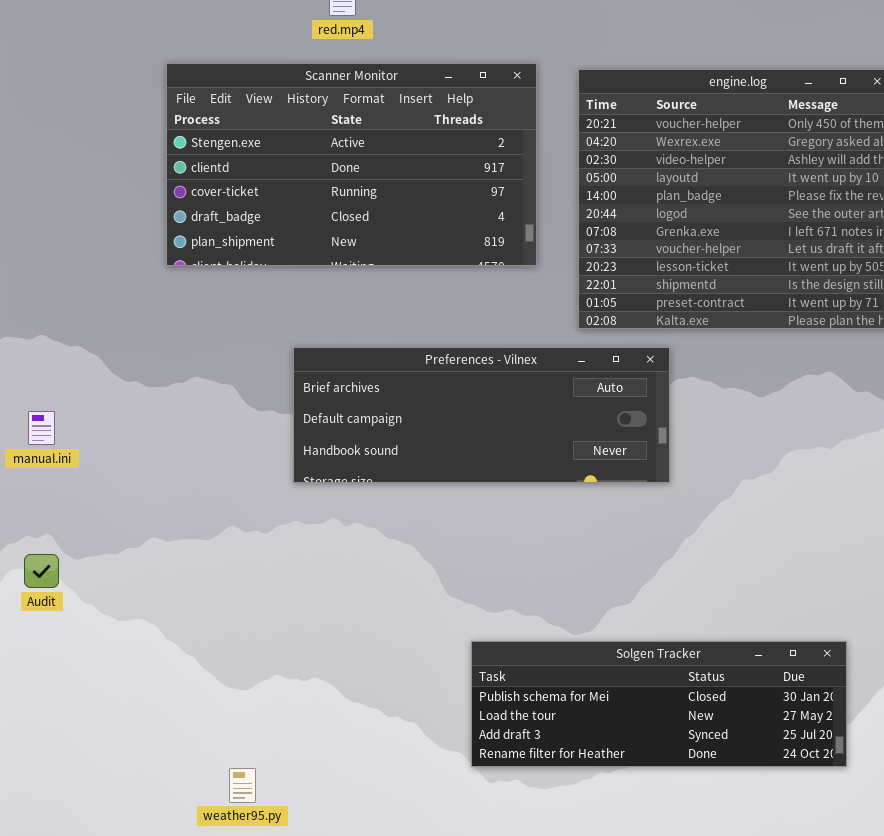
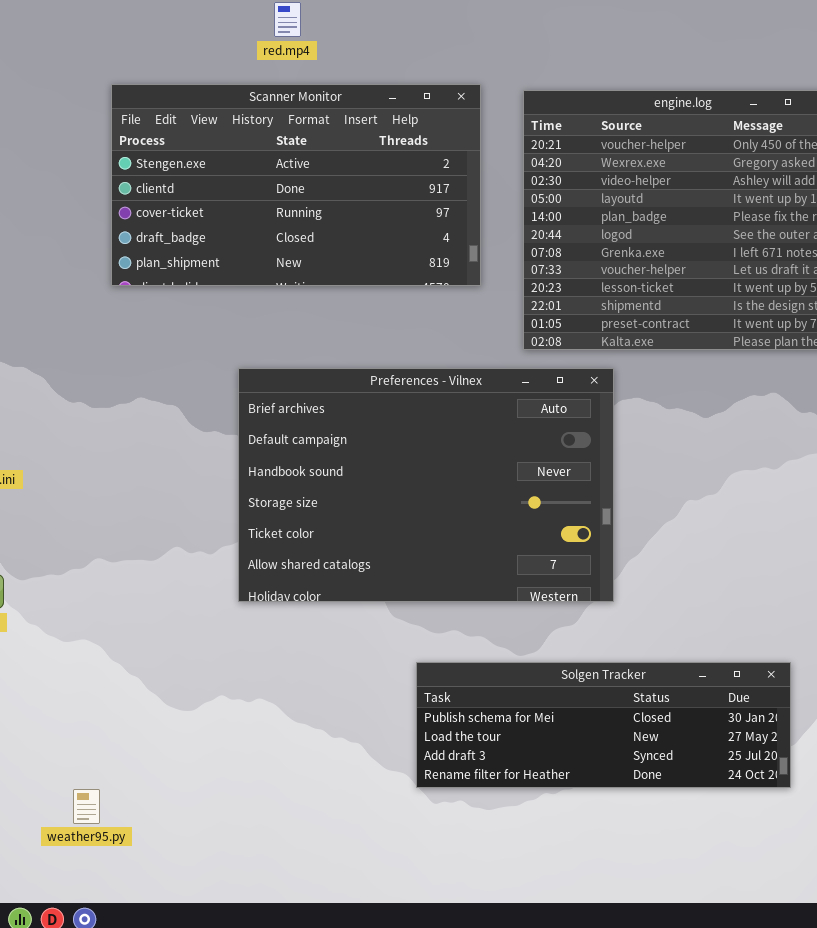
Preferences - Vilnex: [293,347,670,483] -> [238,368,614,602], resized
weather95.py: [229,768,256,803] -> [73,789,100,824], moved

